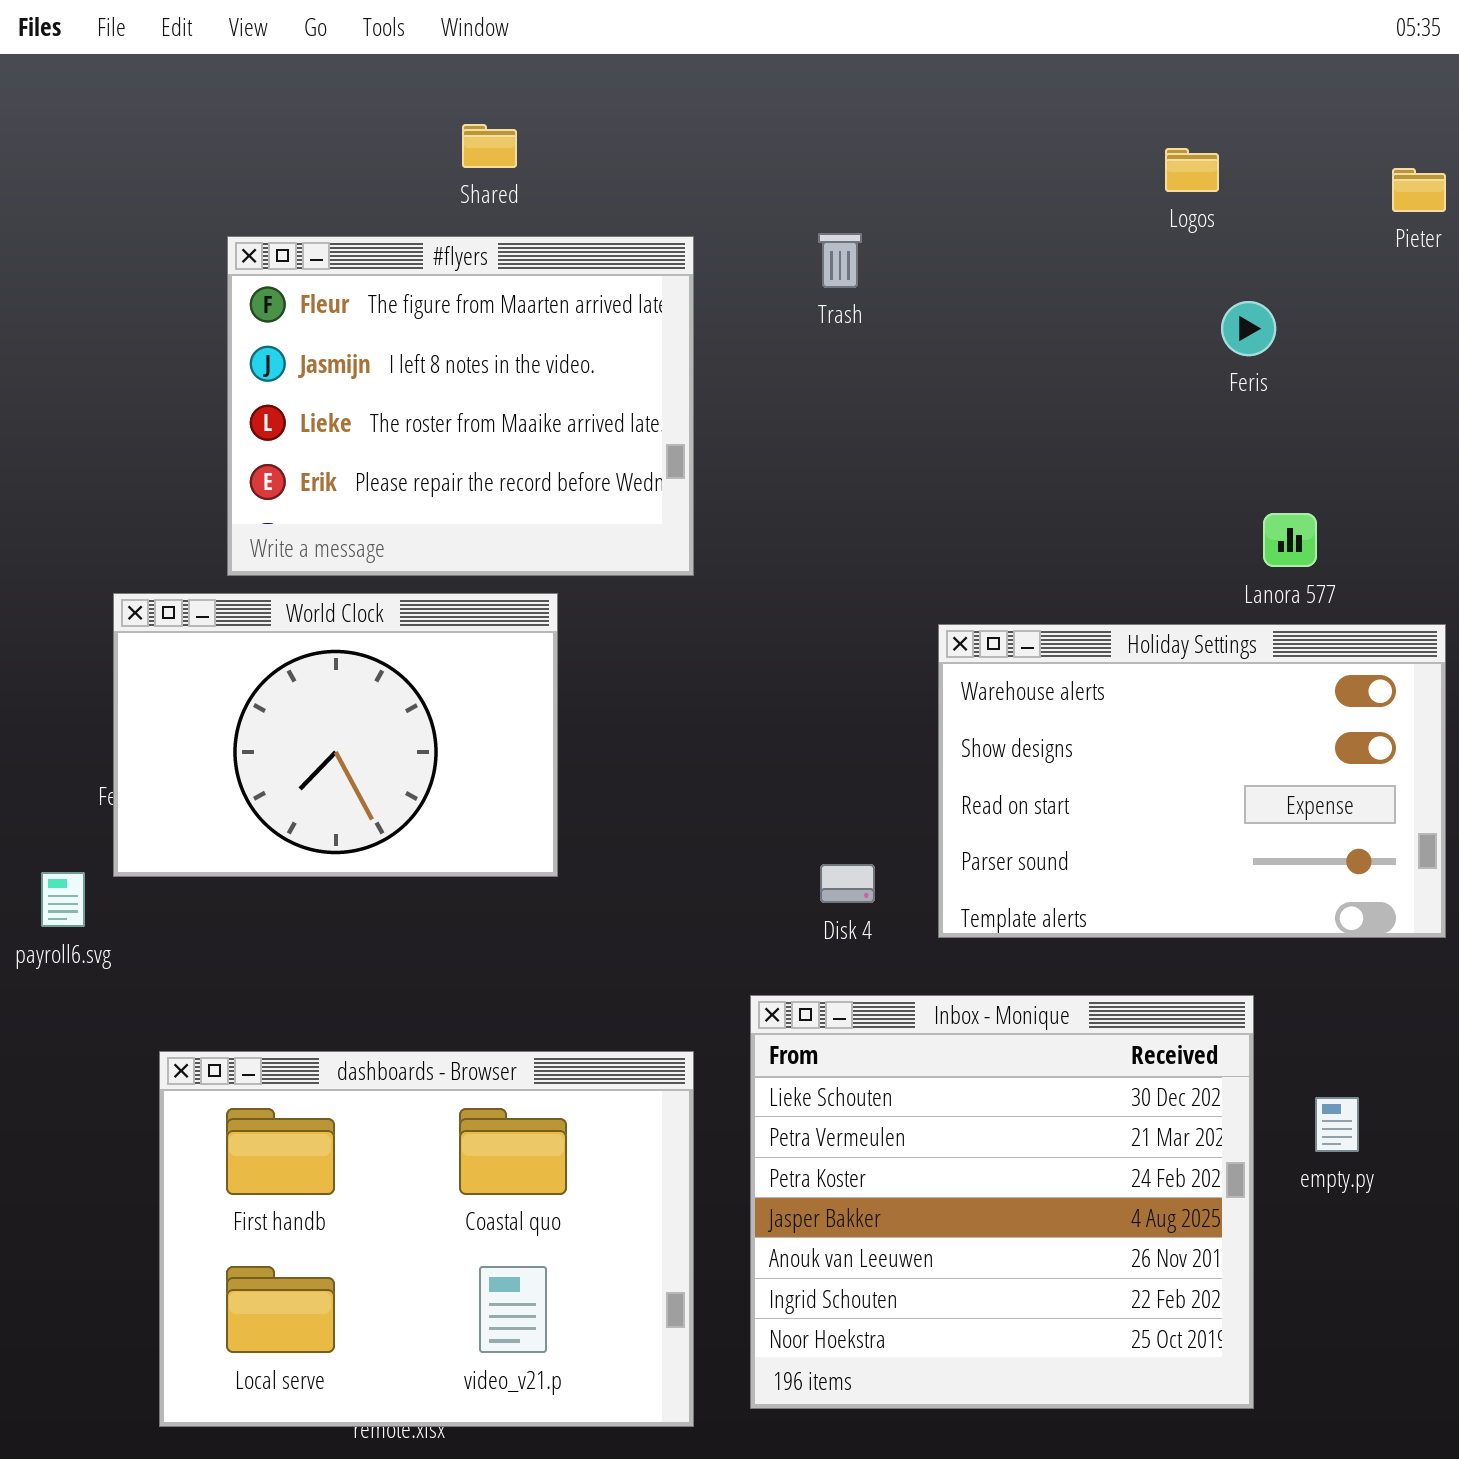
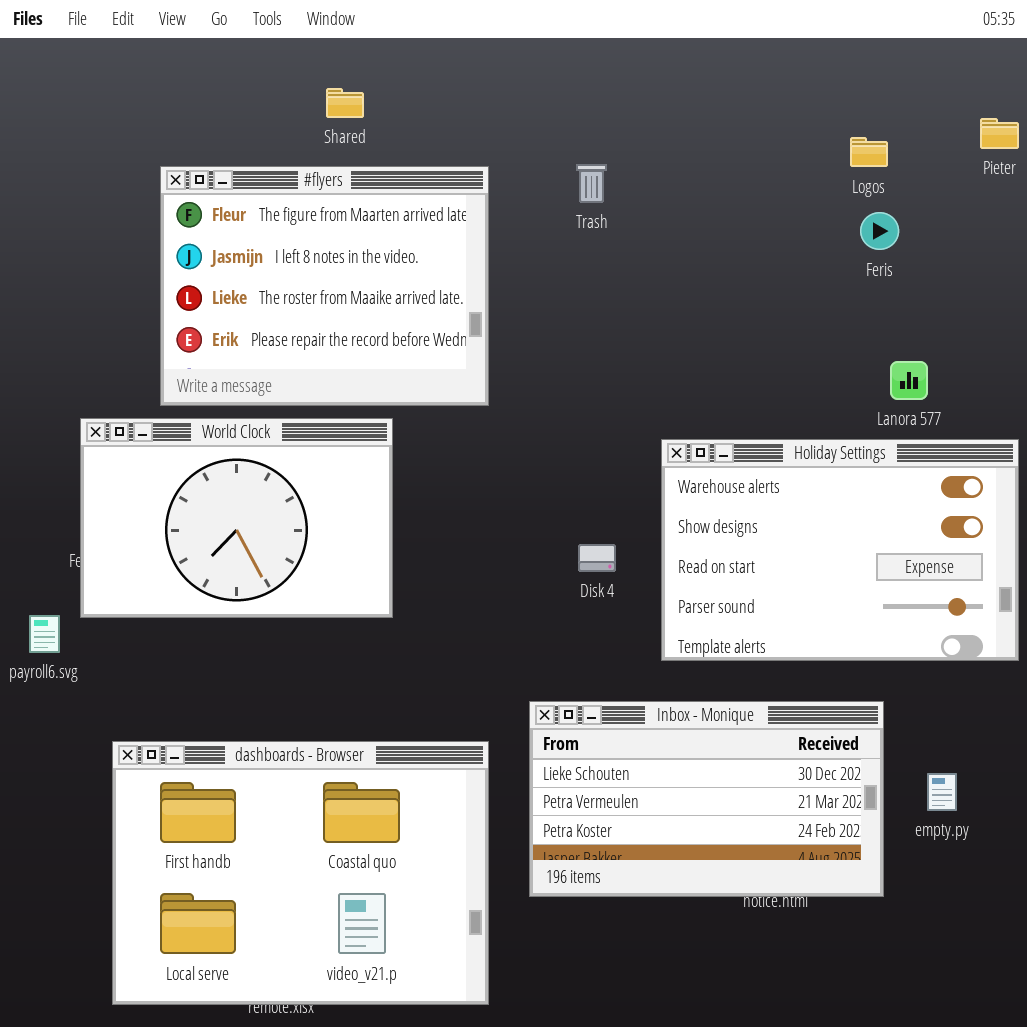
Logos: [1165,148,1219,192] -> [850,137,888,167], moved
Disk 4: [820,864,875,903] -> [578,544,616,572], moved
Inbox - Monique: [750,995,1254,1409] -> [529,701,884,897], resized

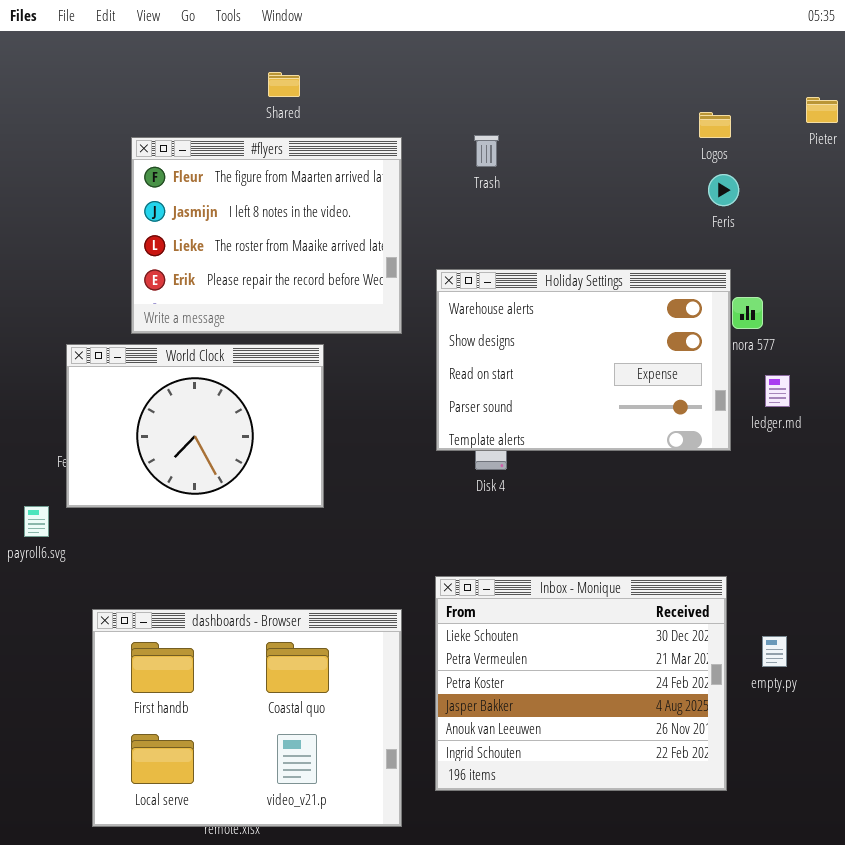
Holiday Settings: [661,439,1019,661] -> [436,269,731,451], moved
Inbox - Monique: [529,701,884,897] -> [435,576,727,791], resized

